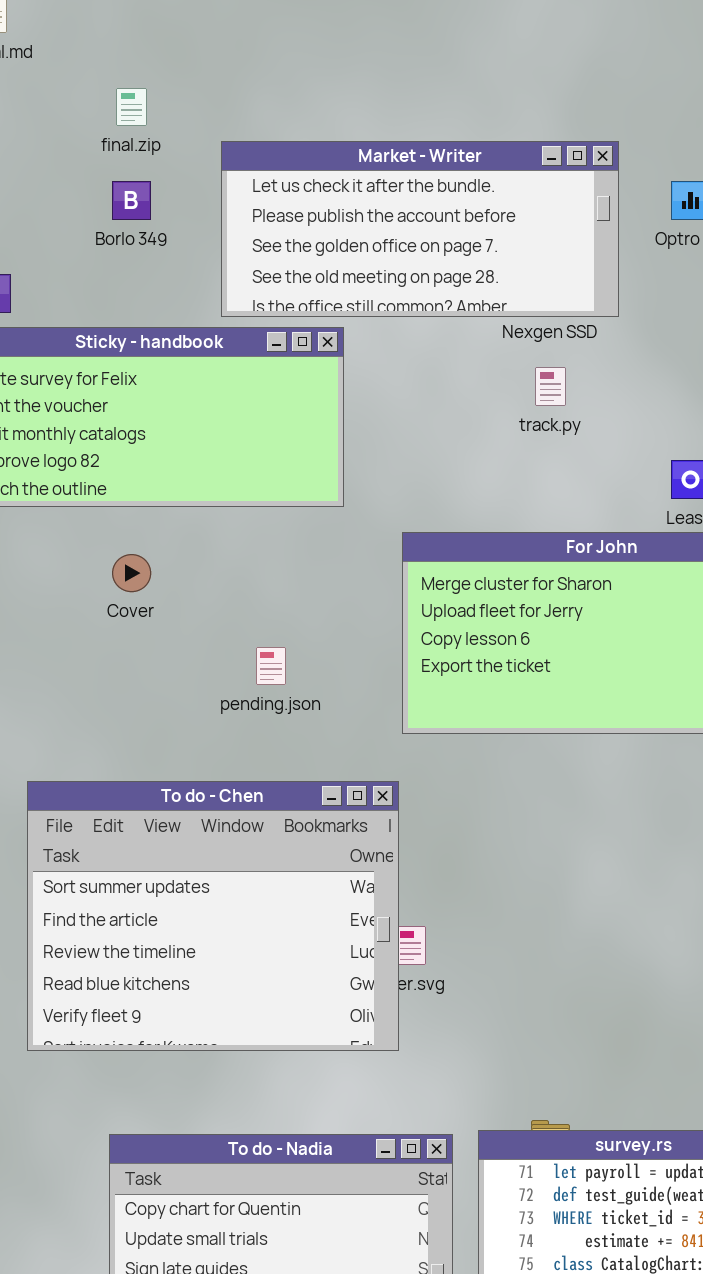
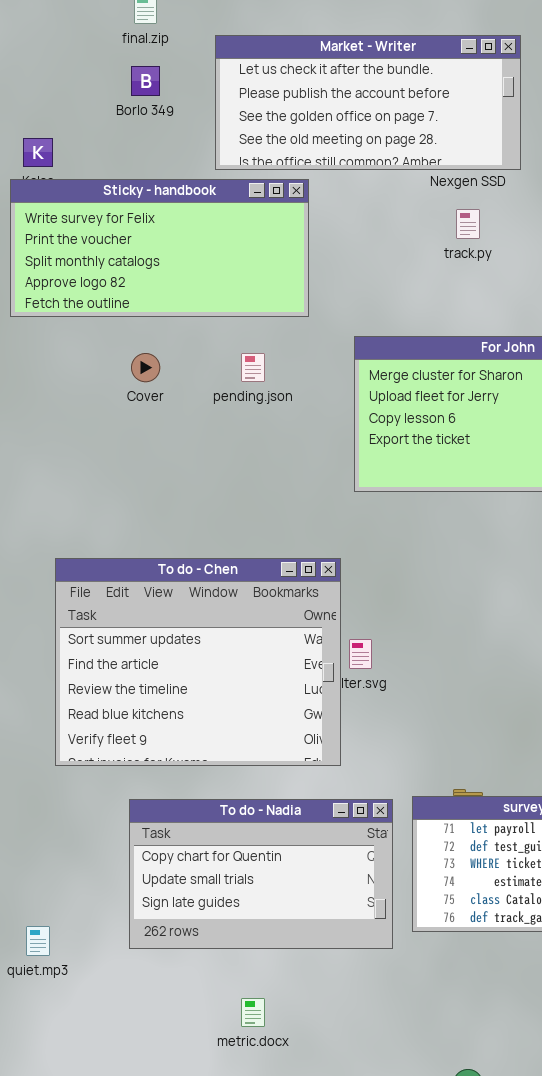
pending.json: [256,647,286,685] -> [241,353,265,382], moved
To do - Chen: [27,781,399,1051] -> [55,558,341,766], moved

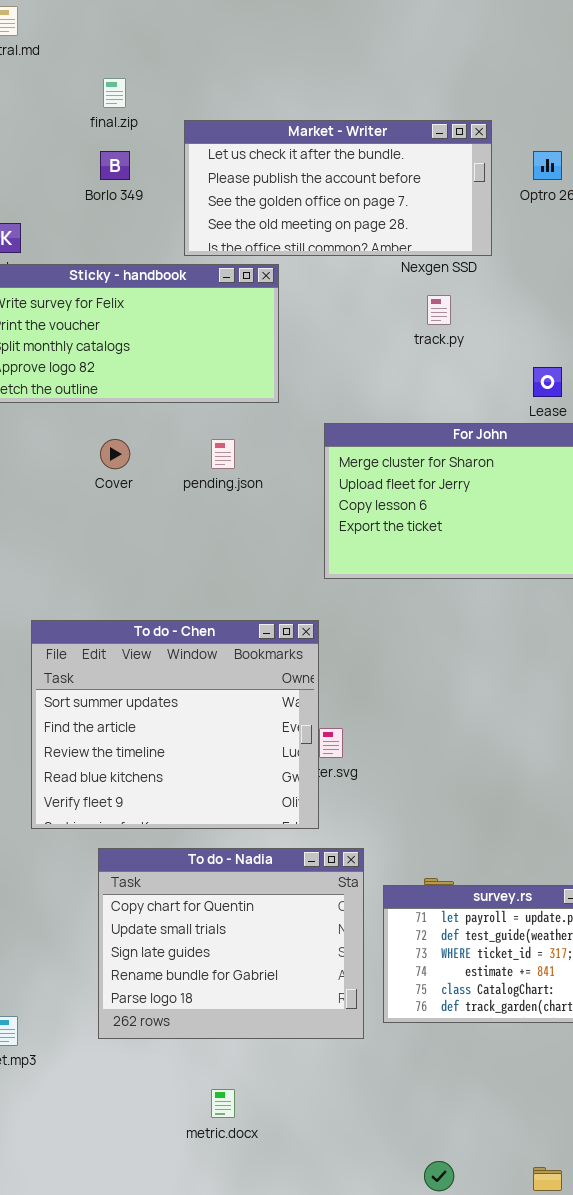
To do - Chen: [55,558,341,766] -> [31,620,319,829], moved
To do - Nadia: [129,799,393,949] -> [98,848,364,1039], resized

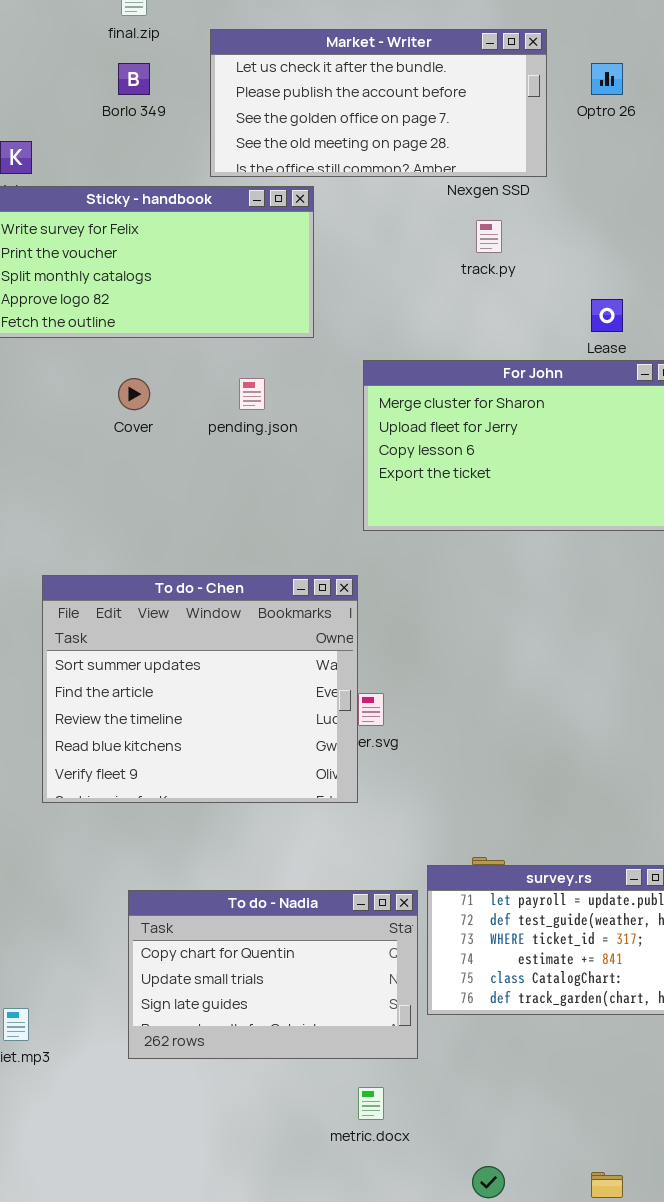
To do - Nadia: [98,848,364,1039] -> [128,890,418,1059], moved, resized
metric.docx: [211,1089,235,1118] -> [358,1087,384,1120], moved

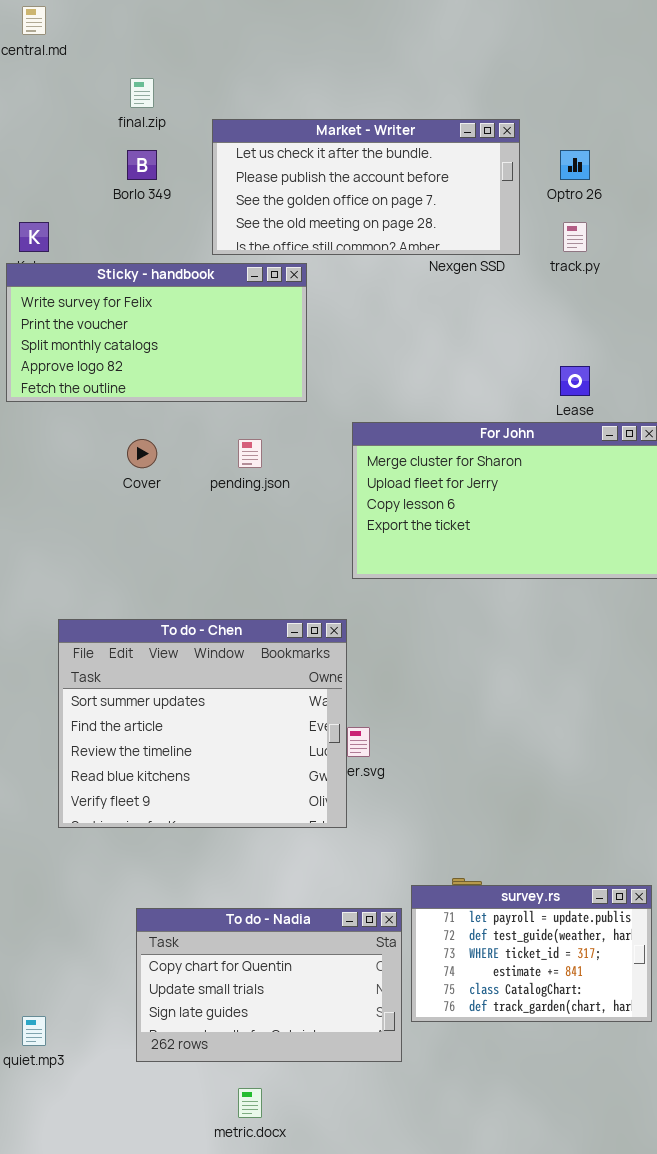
track.py: [476,220,502,253] -> [563,222,587,252], moved
metric.docx: [358,1087,384,1120] -> [238,1088,262,1118], moved

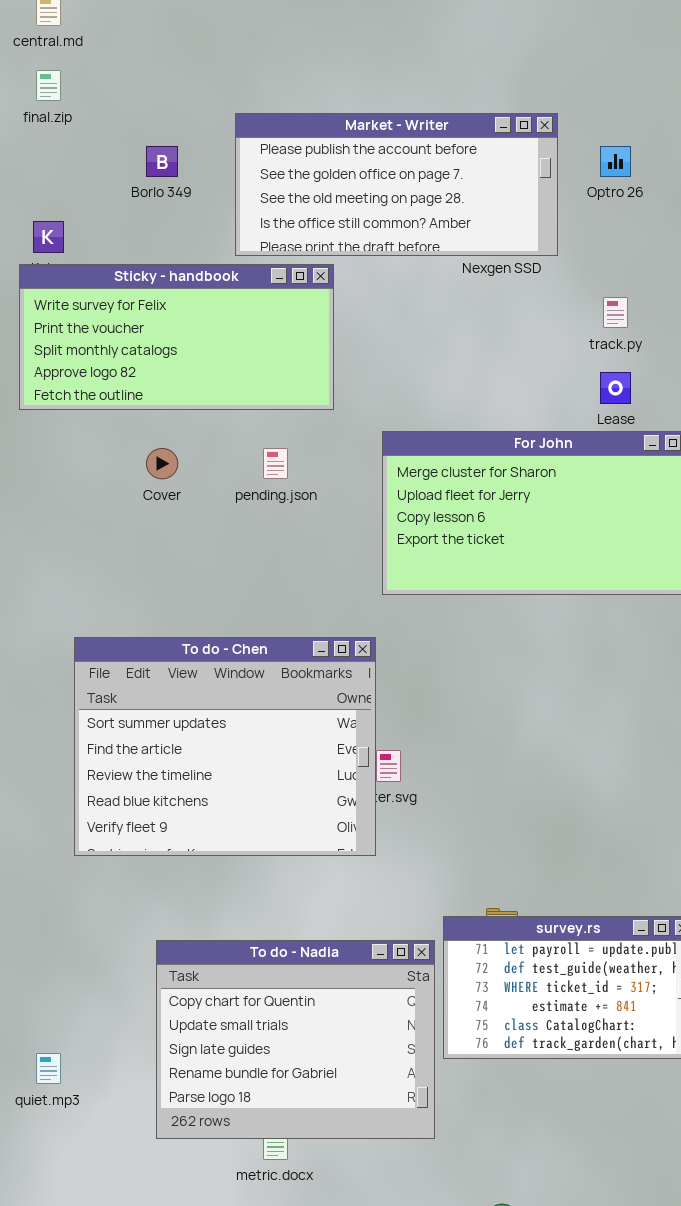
final.zip: [130,78,154,108] -> [36,70,61,101], moved
Market - Writer: [212,119,520,255] -> [235,113,558,256], scrolled down 1 row
track.py: [563,222,587,252] -> [603,297,628,328], moved
To do - Nadia: [136,908,402,1062] -> [156,940,435,1139], resized

